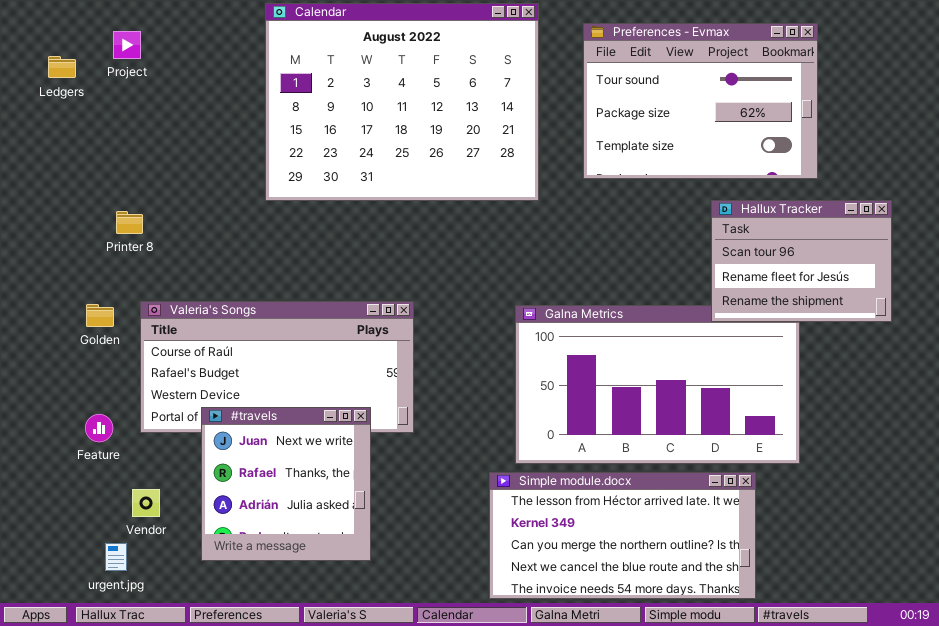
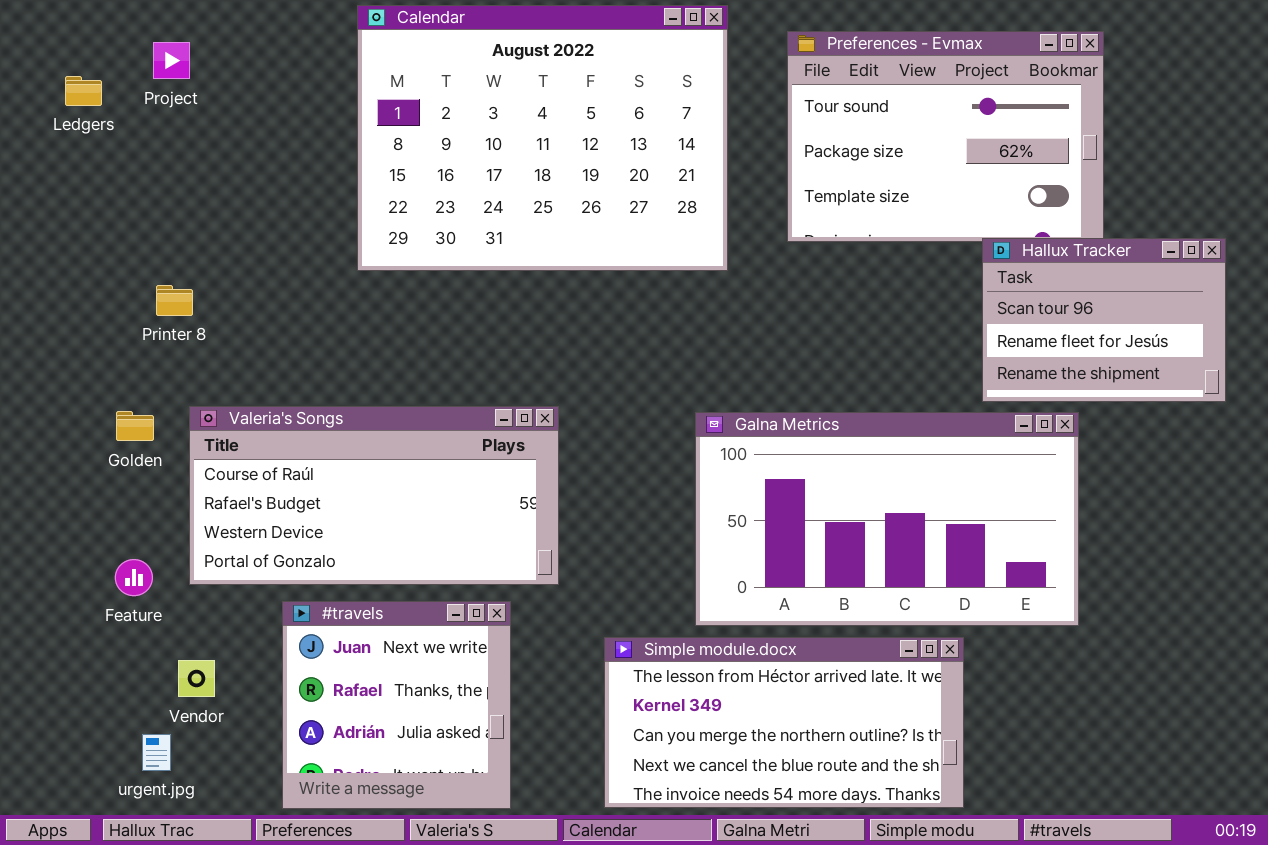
Hallux Tracker: [711,200,892,322] -> [982,238,1226,402], moved
#travels: [201,407,371,561] -> [282,601,511,809], moved
Simple module.docx: [489,472,756,599] -> [604,637,964,808], moved

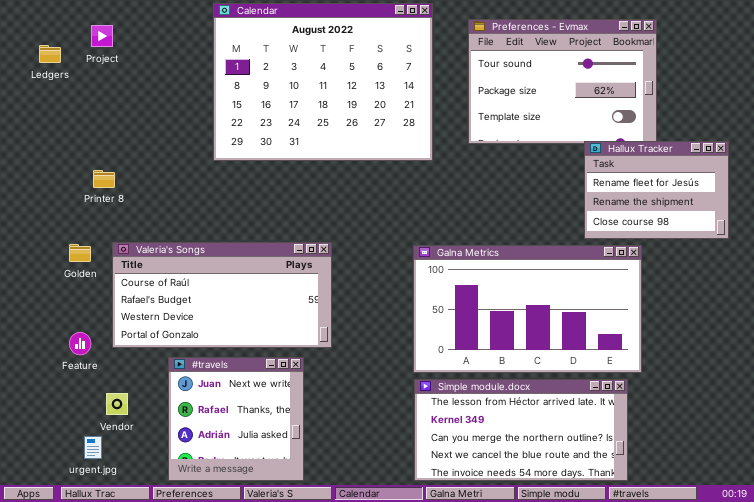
Hallux Tracker: [982,238,1226,402] -> [584,141,729,239], scrolled down 1 row
Simple module.docx: [604,637,964,808] -> [414,379,628,481], moved

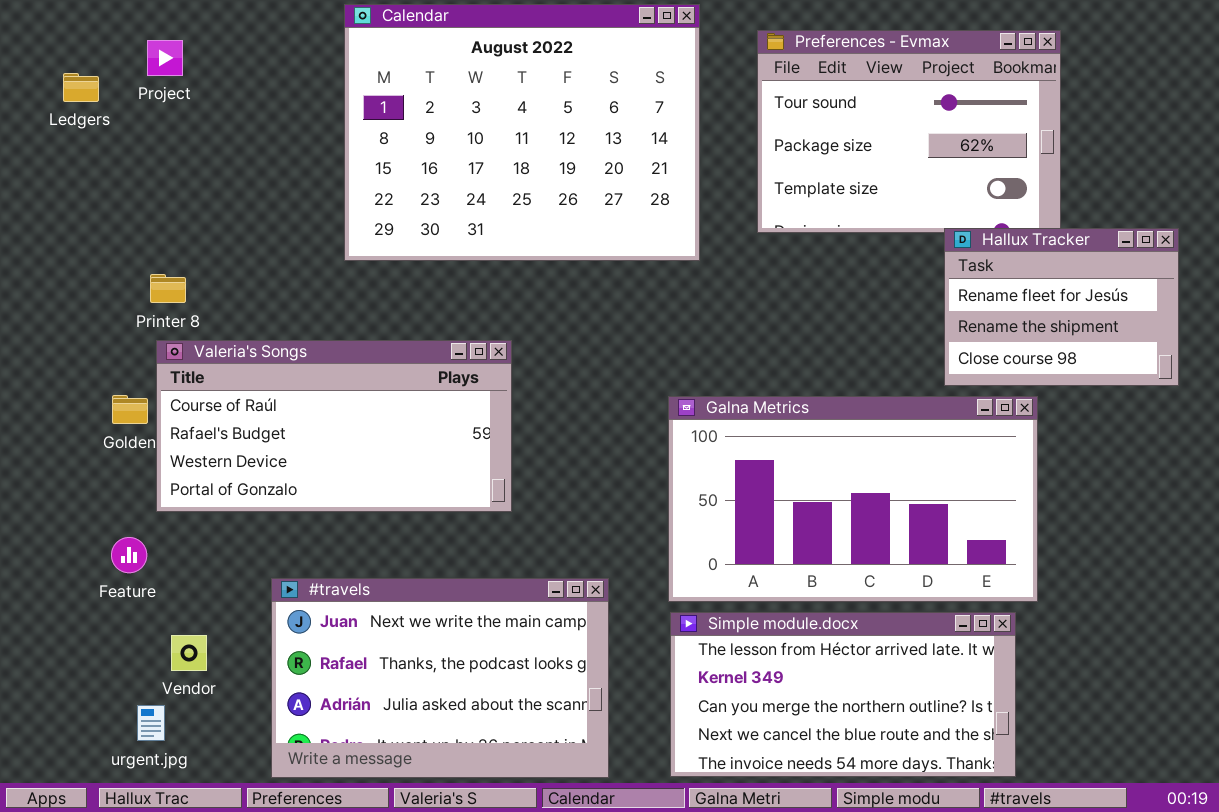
Valeria's Songs: [112,242,332,348] -> [156,340,512,512], moved
#travels: [168,357,304,481] -> [271,578,609,778], resized

